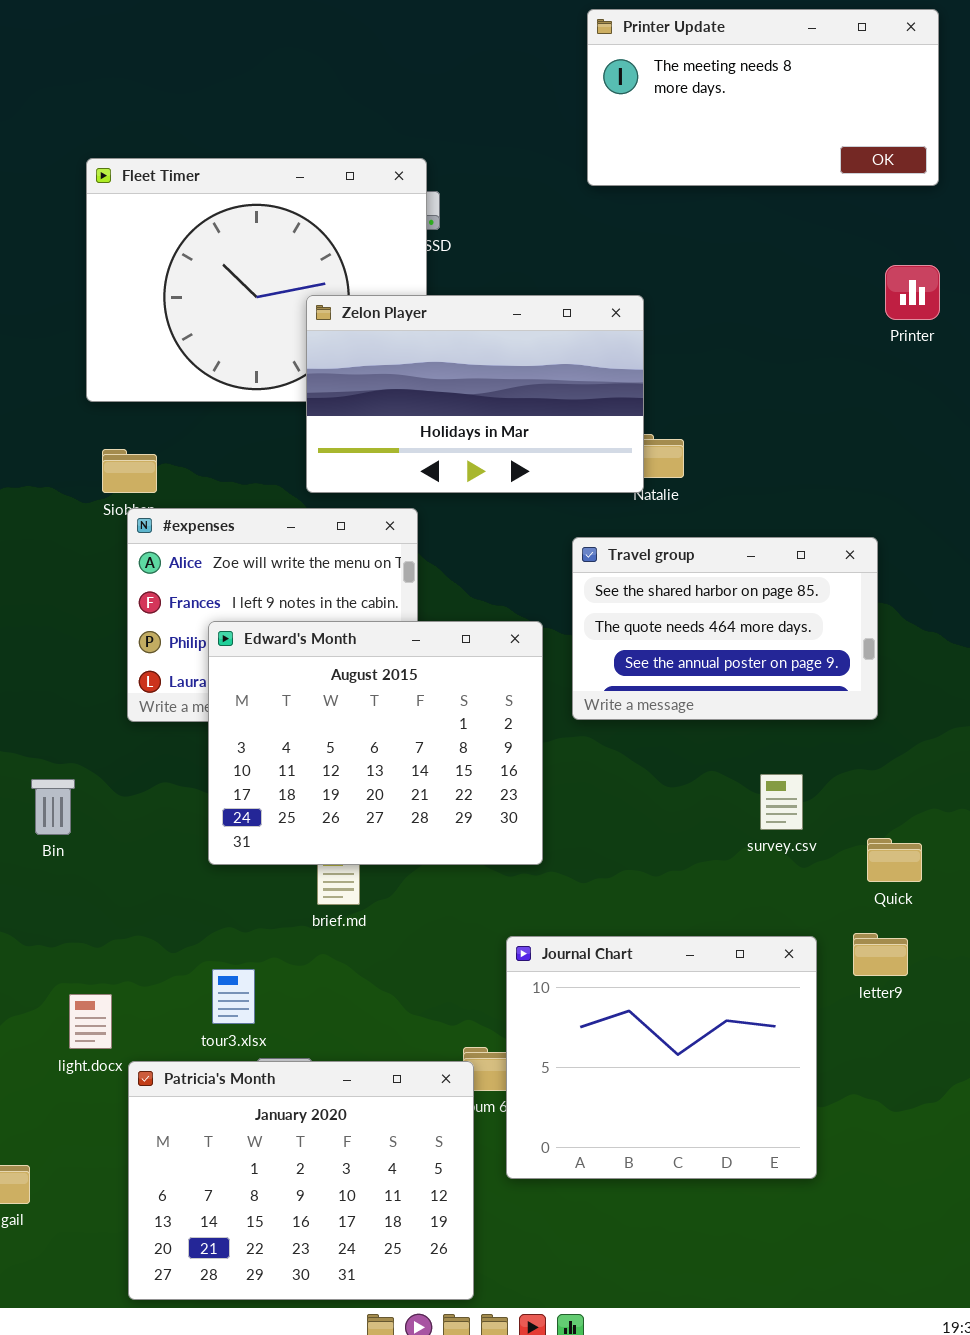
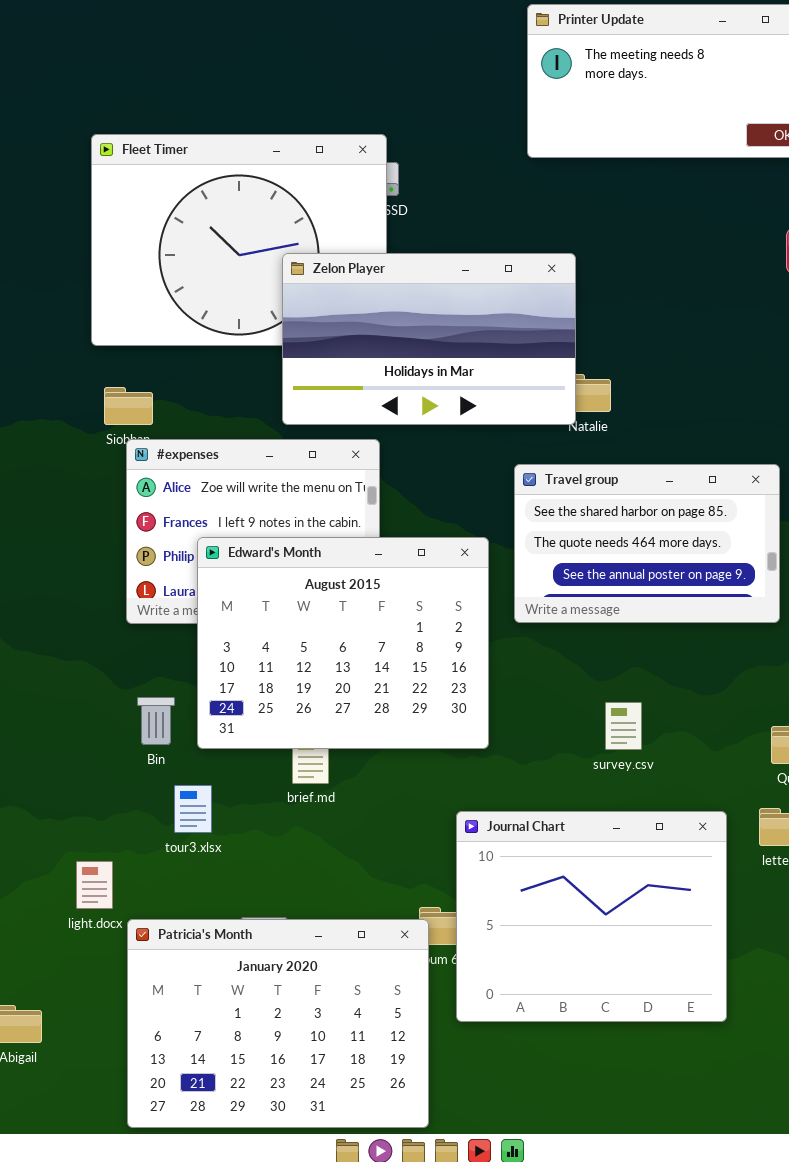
survey.csv: [760,774,803,830] -> [605,702,642,750], moved
Bin: [31,779,75,835] -> [137,697,175,745], moved
tour3.xlsx: [212,969,255,1024] -> [174,785,212,833], moved

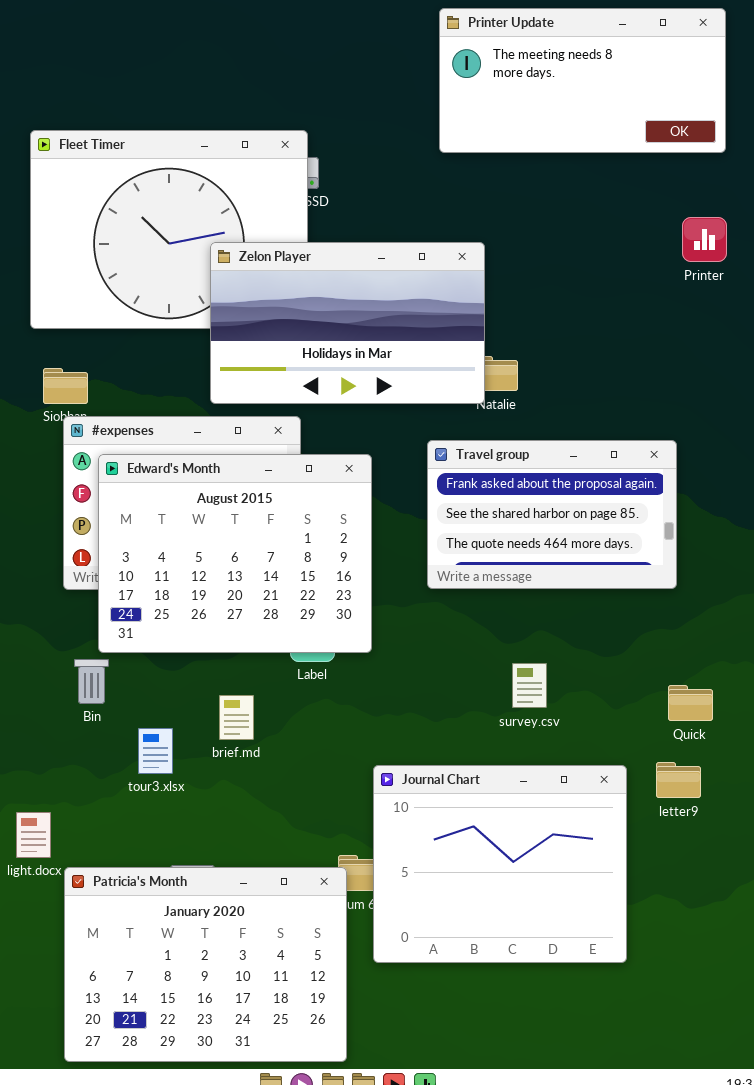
Travel group: [514,464,780,623] -> [427,440,677,589], scrolled up 1 row
Edward's Month: [197,537,489,749] -> [98,454,372,653], moved
tour3.xlsx: [174,785,212,833] -> [138,728,173,774], moved

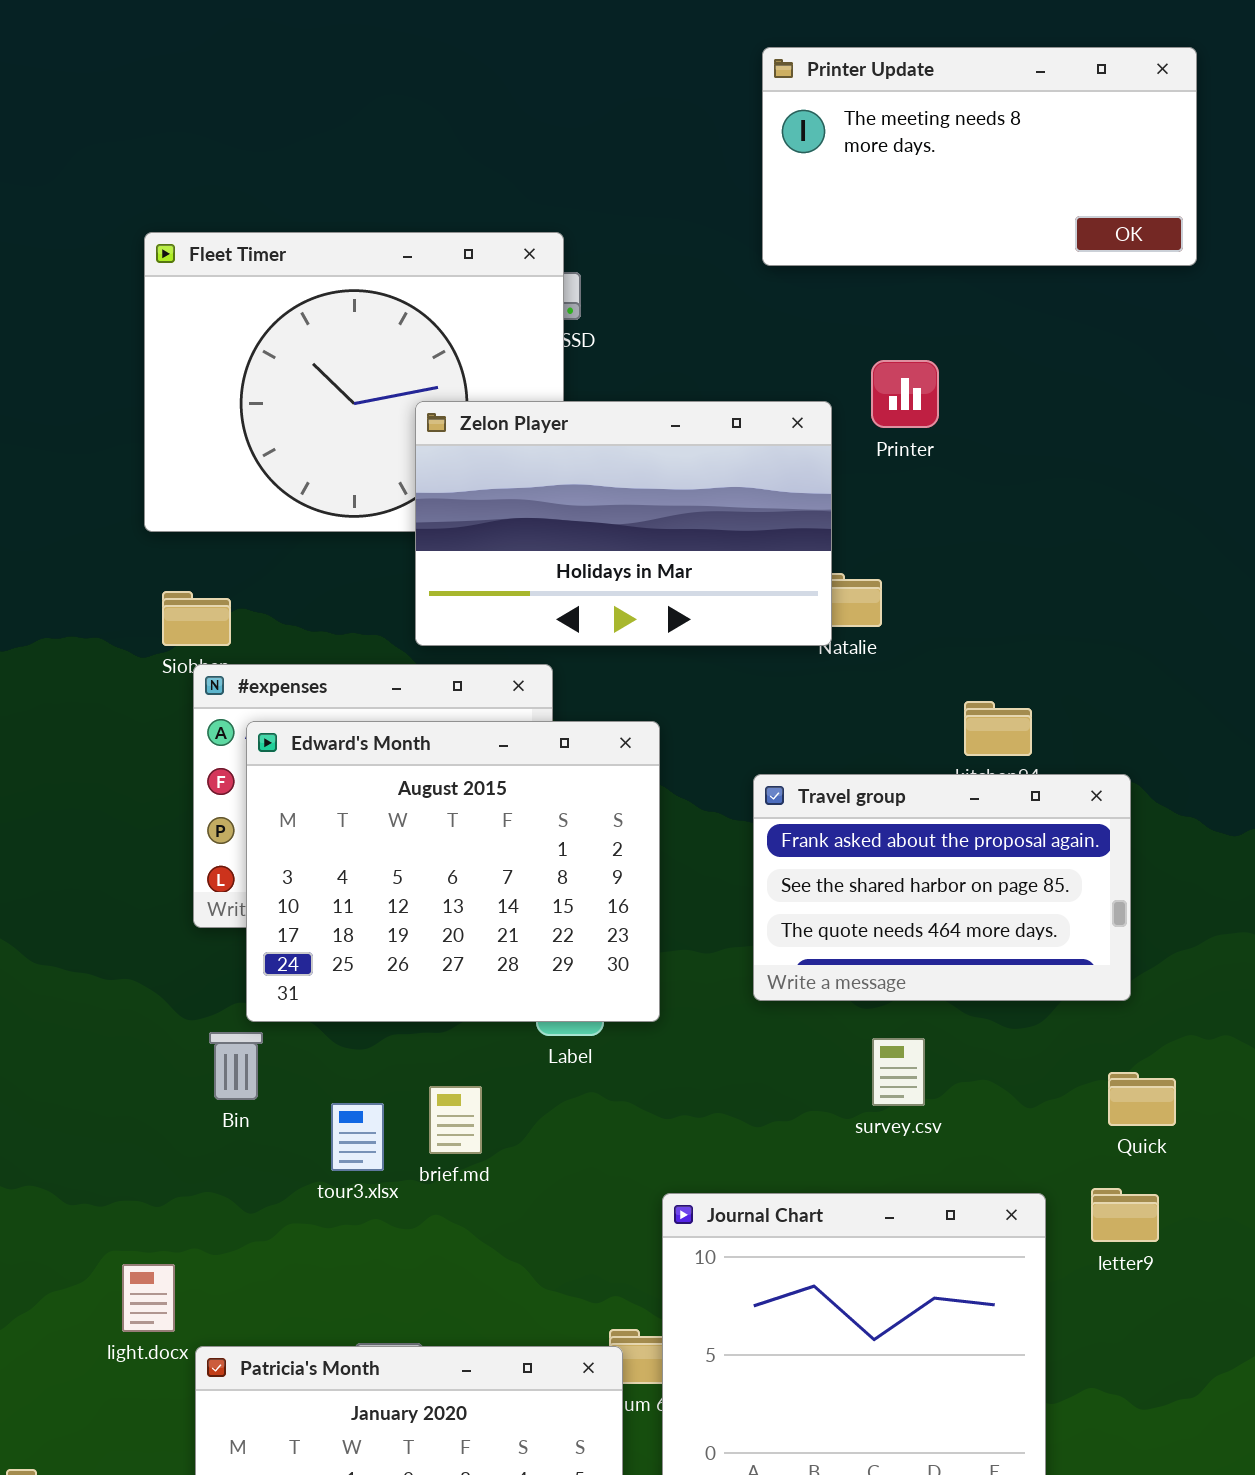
Printer: [682,217,727,262] -> [871,360,939,428], moved
Travel group: [427,440,677,589] -> [753,774,1131,1001], moved
tour3.xlsx: [138,728,173,774] -> [331,1103,384,1171], moved

